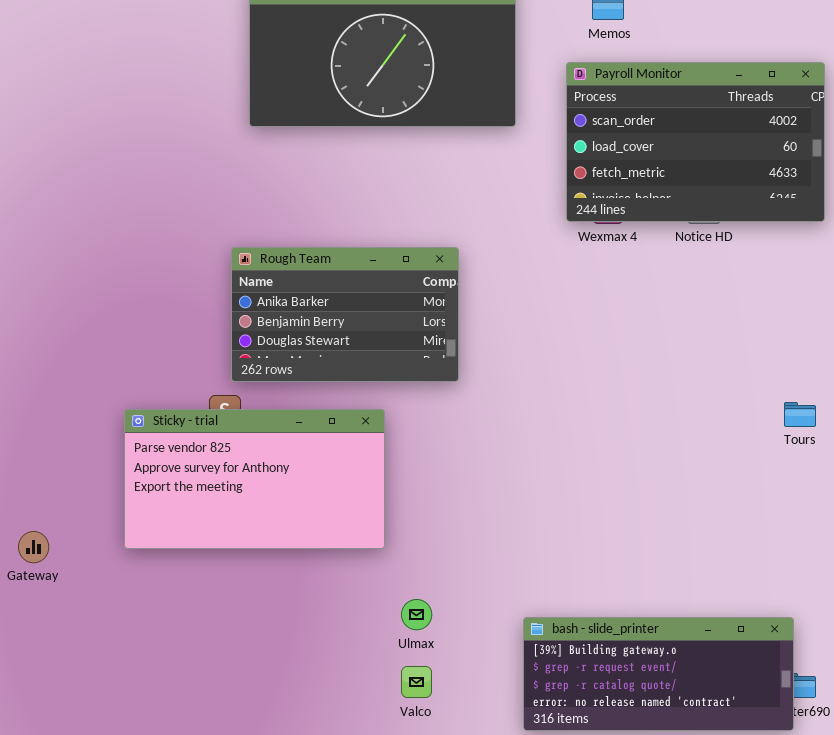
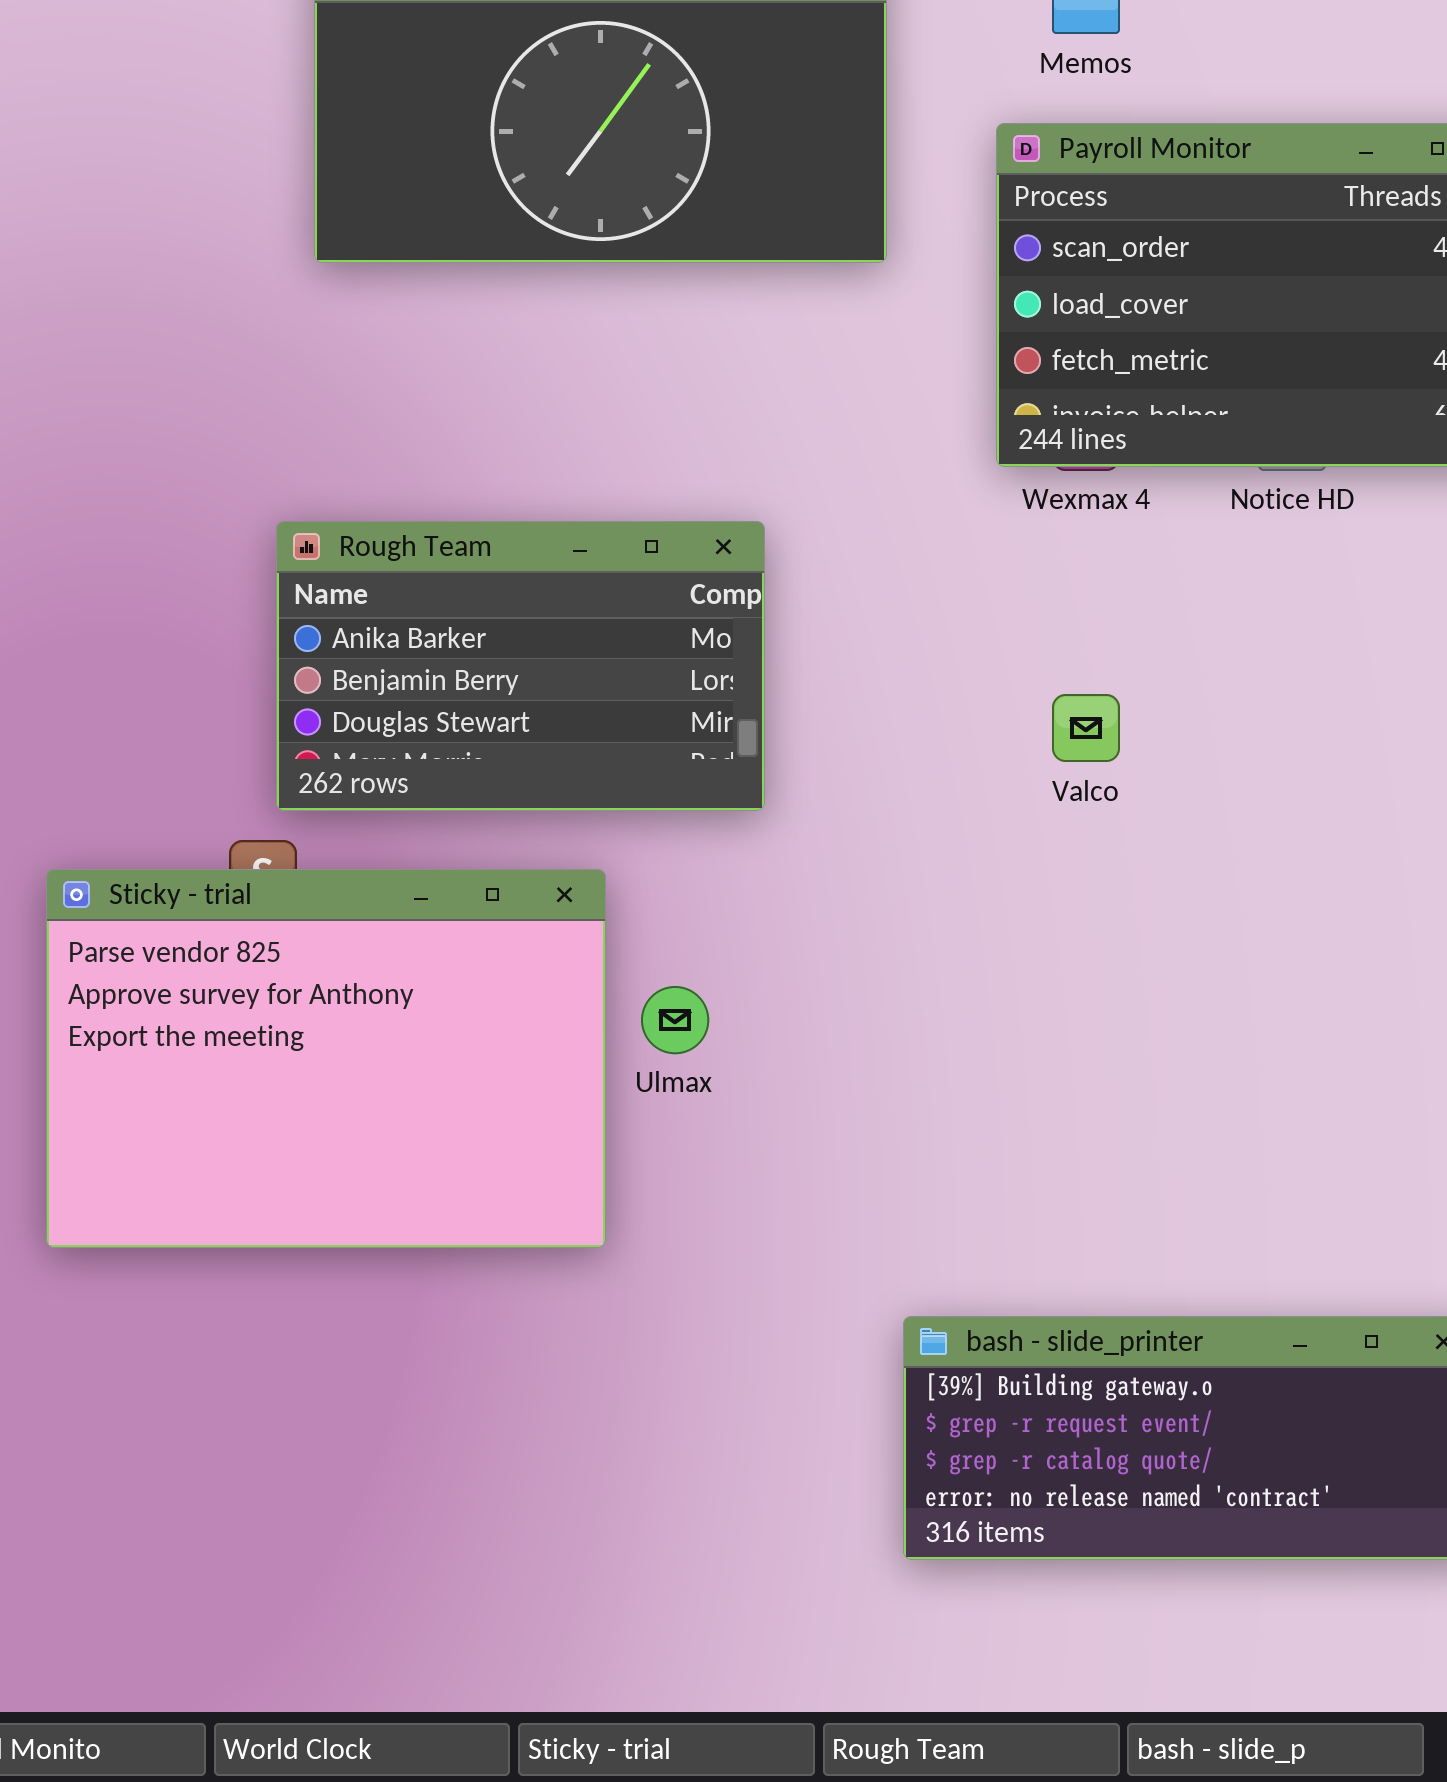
Sticky - trial: [124,409,385,549] -> [46,869,606,1248], resized
Ulmax: [401,599,432,630] -> [641,986,709,1054], moved
Valco: [401,666,432,698] -> [1052,694,1120,762], moved

